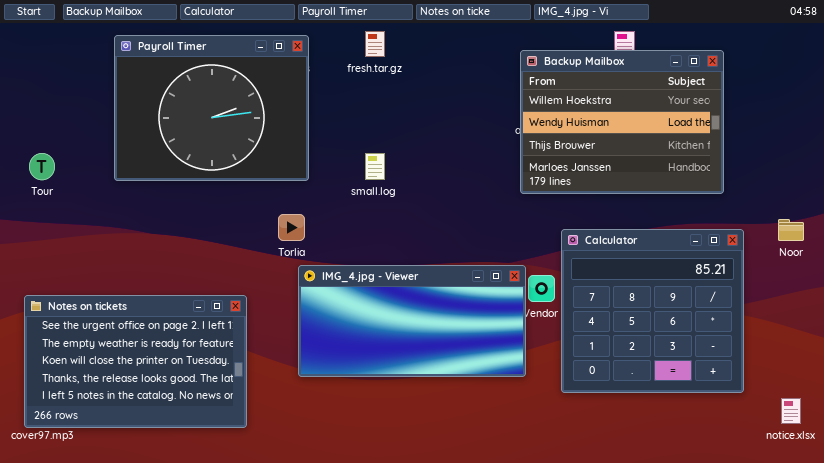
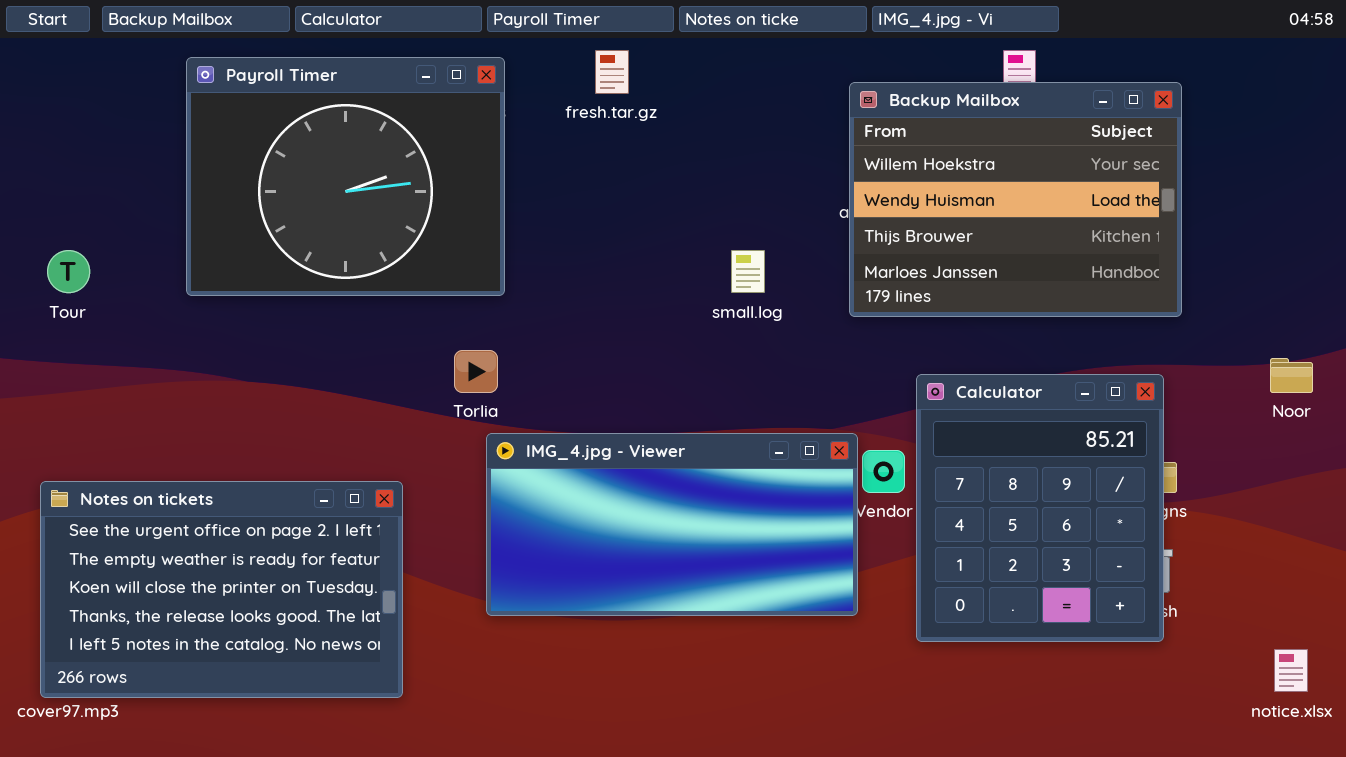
small.log: [365,153,385,180] -> [731,250,765,293], moved
Calculator: [561,229,744,393] -> [916,374,1164,642], resized

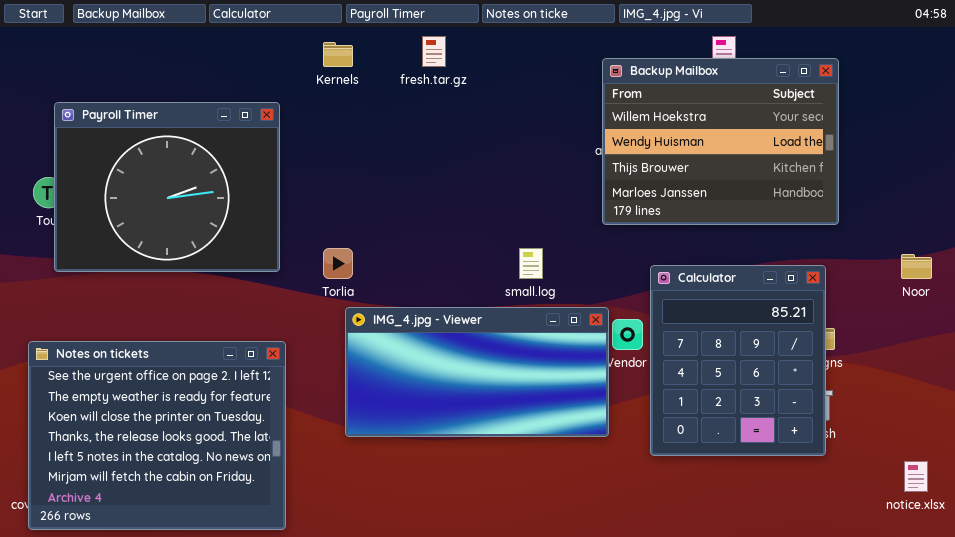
Payroll Timer: [186,57,505,296] -> [54,102,280,272], moved
small.log: [731,250,765,293] -> [519,248,543,279], moved
Notes on tickets: [40,481,403,698] -> [28,341,286,530], resized

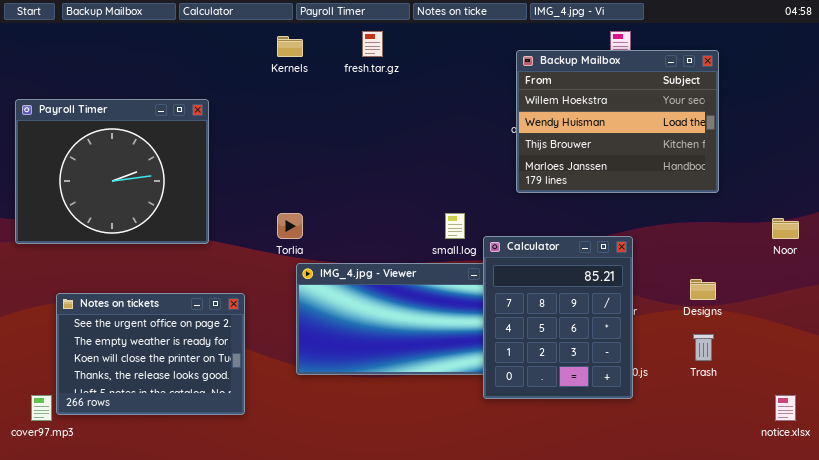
Payroll Timer: [54,102,280,272] -> [15,99,209,244], moved
Calculator: [650,265,826,456] -> [483,236,633,399], moved
Notes on tickets: [28,341,286,530] -> [56,293,245,415], resized

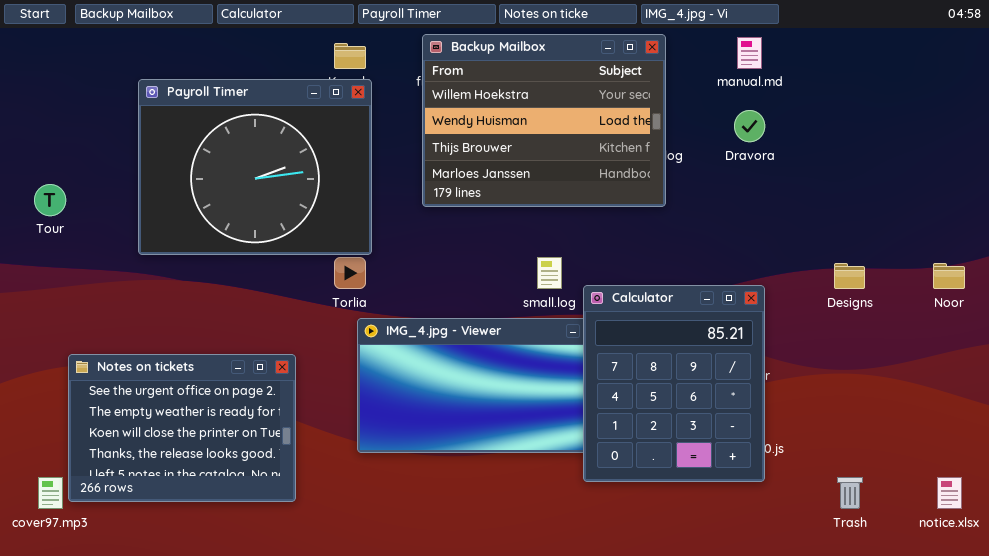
Backup Mailbox: [516,50,719,193] -> [422,34,666,207], moved
Payroll Timer: [15,99,209,244] -> [138,79,372,255], moved
Designs: [690,279,716,300] -> [834,263,865,289], moved
Trash: [693,334,714,361] -> [837,477,863,509], moved

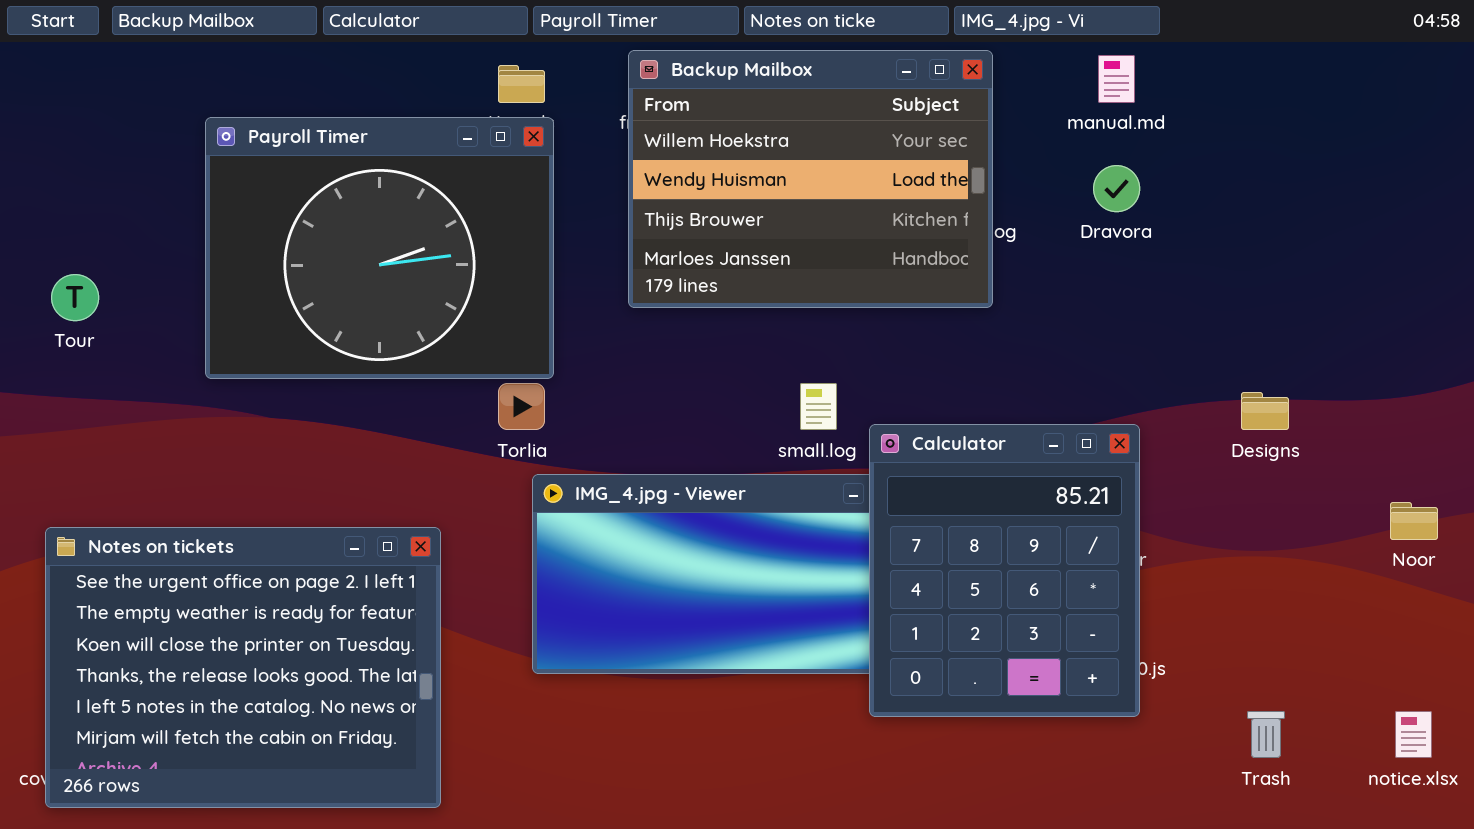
Noor: [933,263,965,289] -> [1390,502,1438,540], moved
Notes on tickets: [68,354,296,502] -> [45,527,441,808], resized

